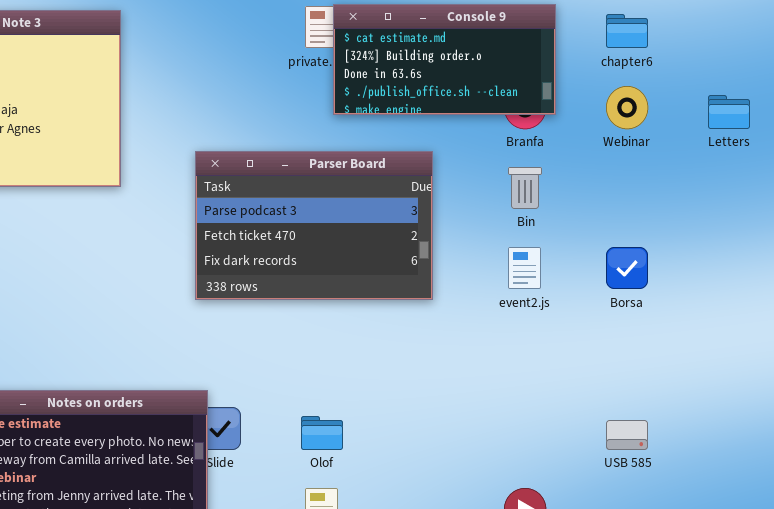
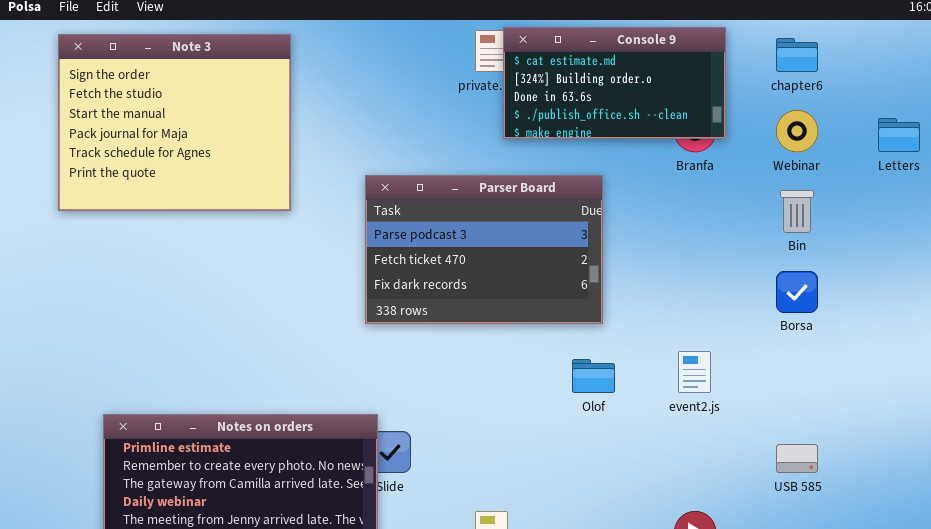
Bin: [508,167,542,209] -> [780,190,814,233], moved
event2.js: [508,247,541,289] -> [678,351,711,393], moved
Olof: [301,416,343,450] -> [572,359,615,393], moved

